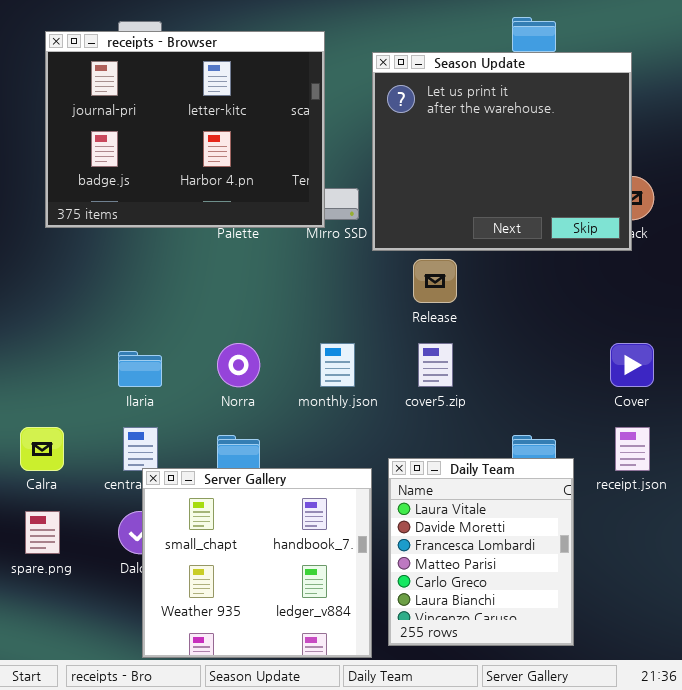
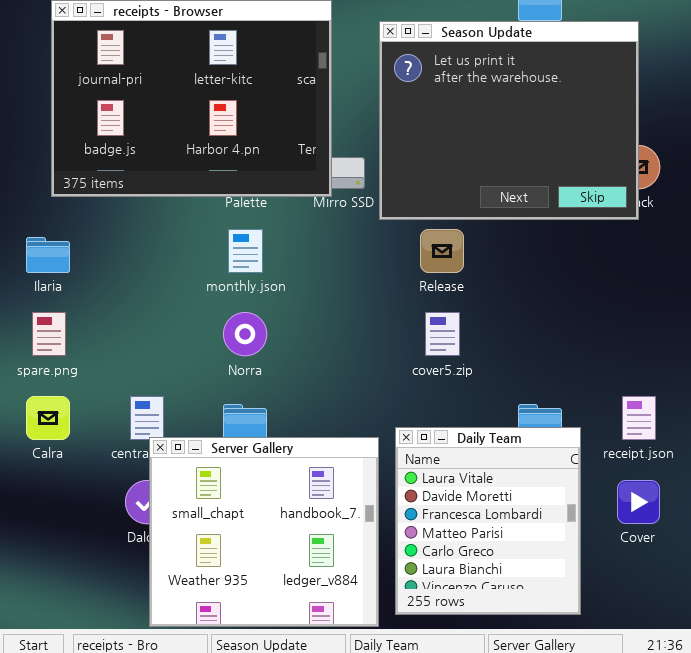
monthly.json: [320,343,355,387] -> [228,229,263,273], moved
Cover: [610,343,654,387] -> [617,480,660,524], moved
Ilaria: [118,351,162,387] -> [26,237,70,273], moved
spare.png: [25,511,60,554] -> [32,312,66,356], moved

